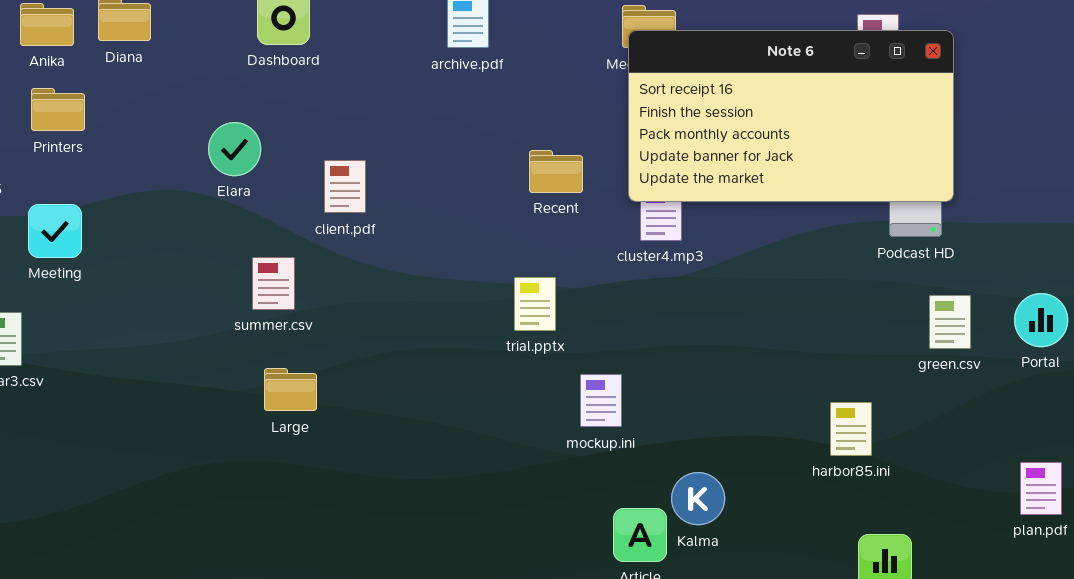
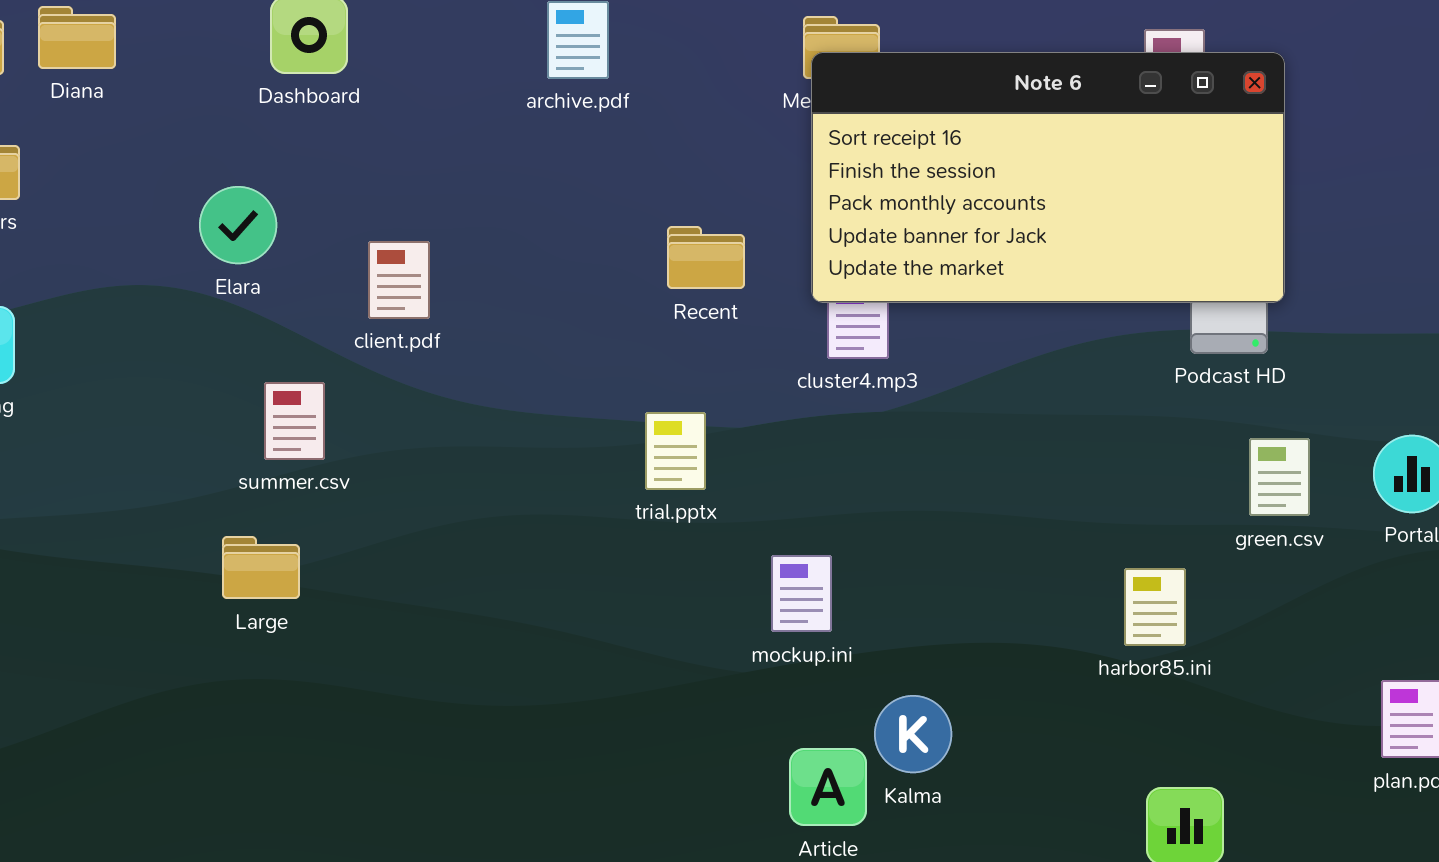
Large: [264,368,317,411] -> [222,536,300,599], moved
mockup.ini: [580,374,622,427] -> [771,555,832,632], moved
harbor85.ini: [830,402,872,456] -> [1124,568,1186,646], moved

